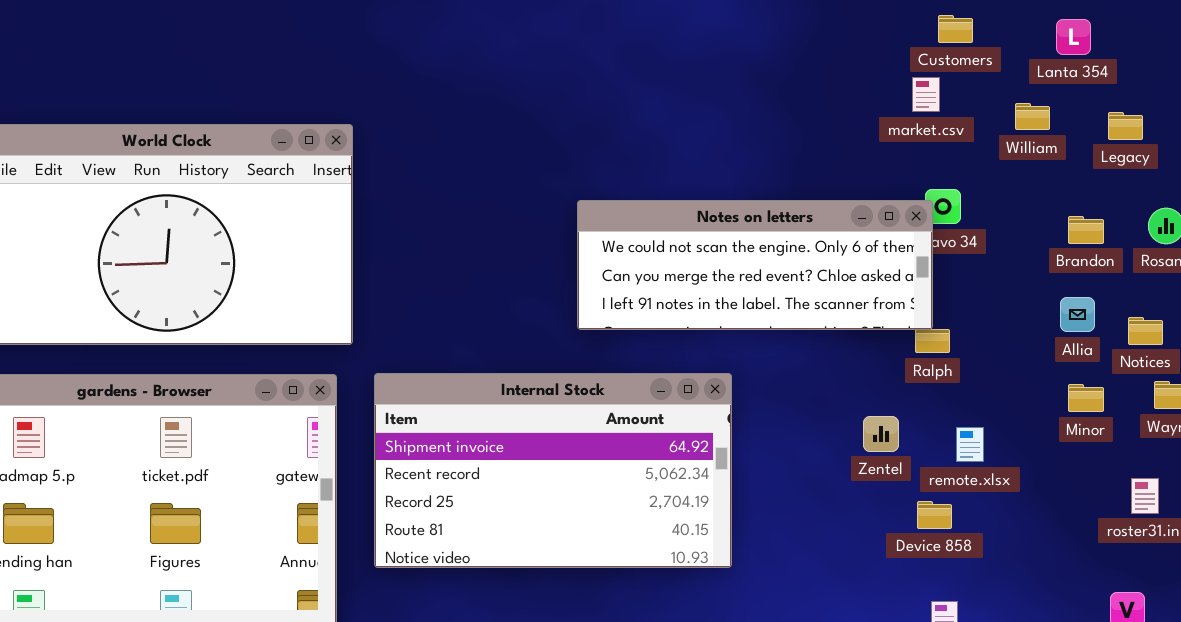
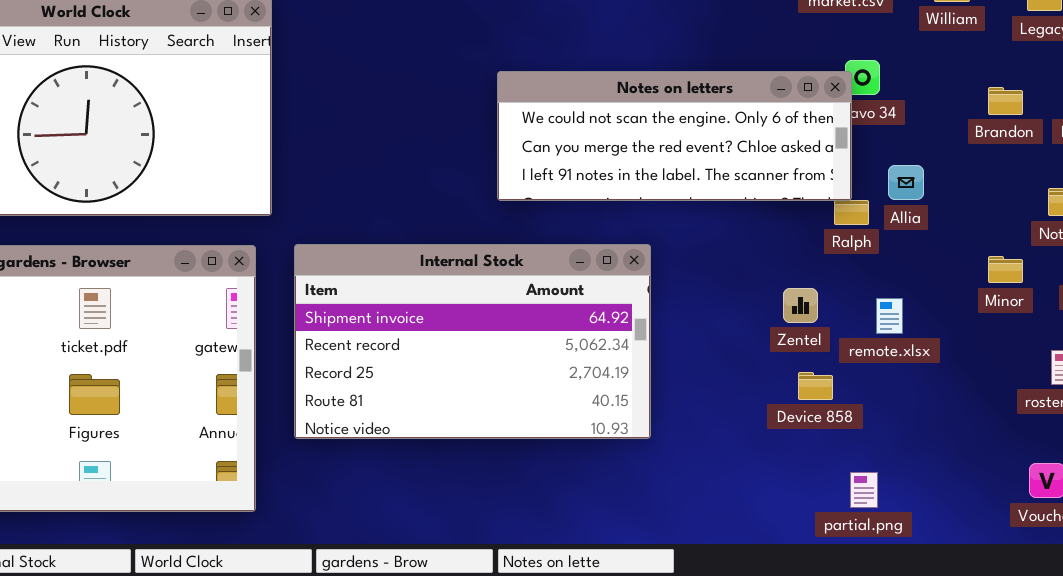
Allia: [1060,297,1095,332] -> [888,165,924,200], moved
Device 858: [917,501,952,529] -> [798,372,833,400], moved

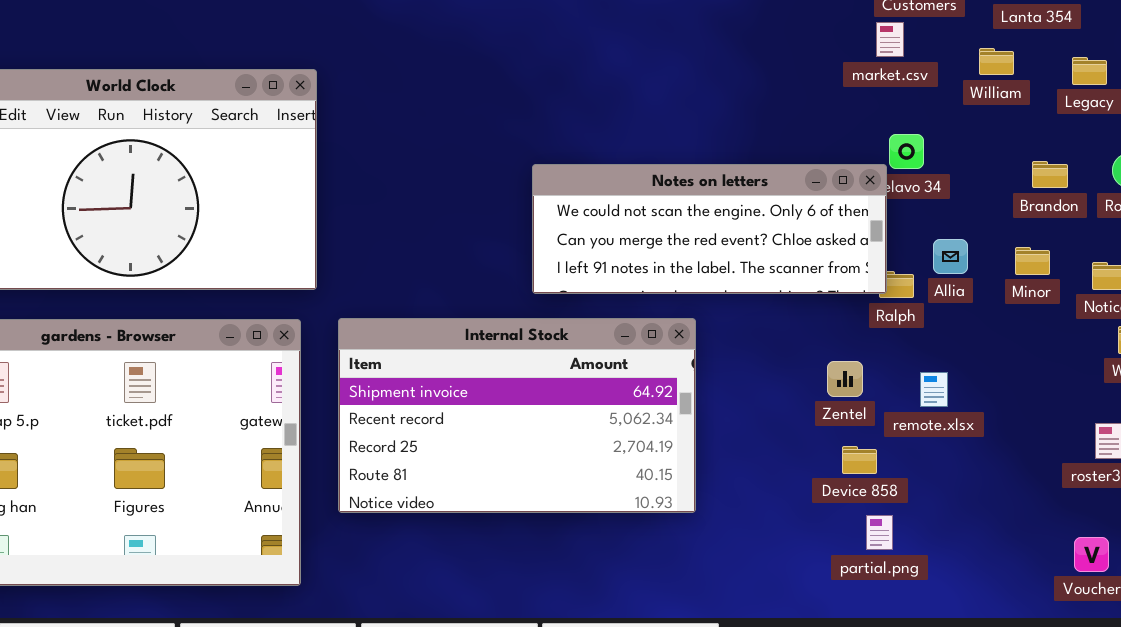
Notes on letters: [497,71,852,201] -> [532,164,887,294], moved
Minor: [988,256,1023,283] -> [1015,247,1050,275], moved
partial.png: [850,472,878,508] -> [866,515,893,550], moved

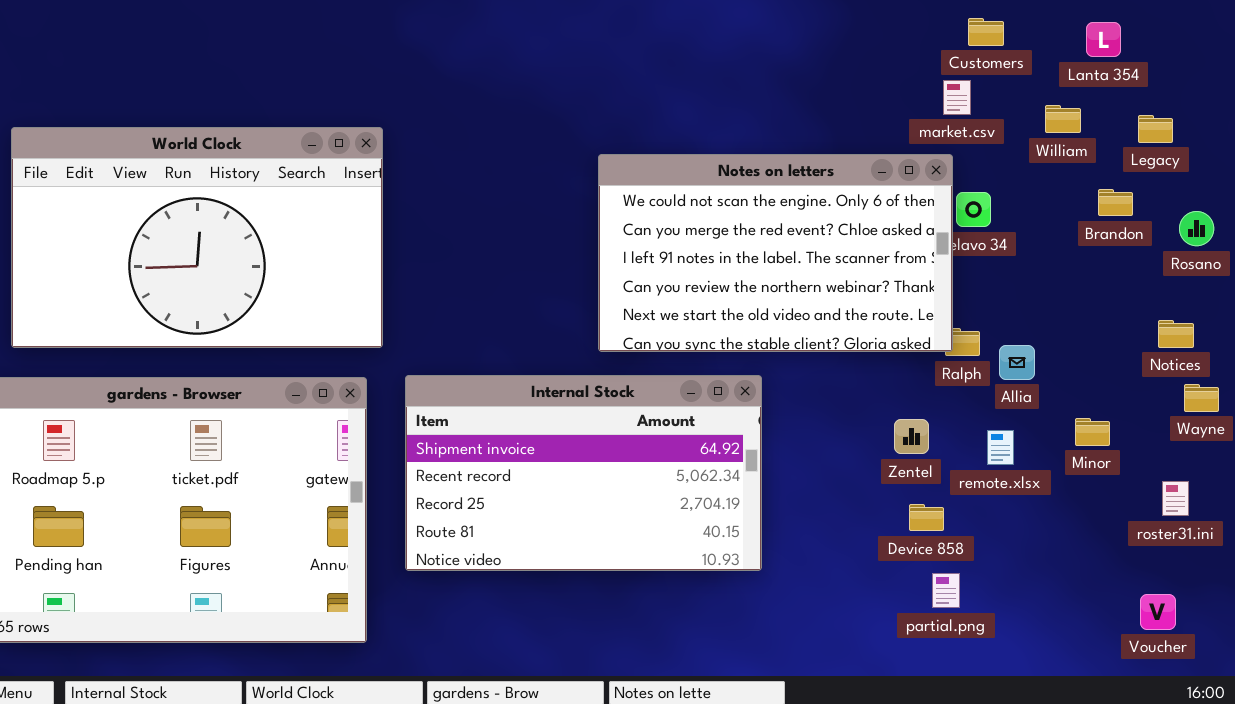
Brandon: [1032,161,1068,188] -> [1098,189,1133,216], moved
Notes on letters: [532,164,887,294] -> [598,154,953,352], resized
Allia: [933,239,968,274] -> [999,345,1035,380], moved
Minor: [1015,247,1050,275] -> [1075,418,1110,446], moved

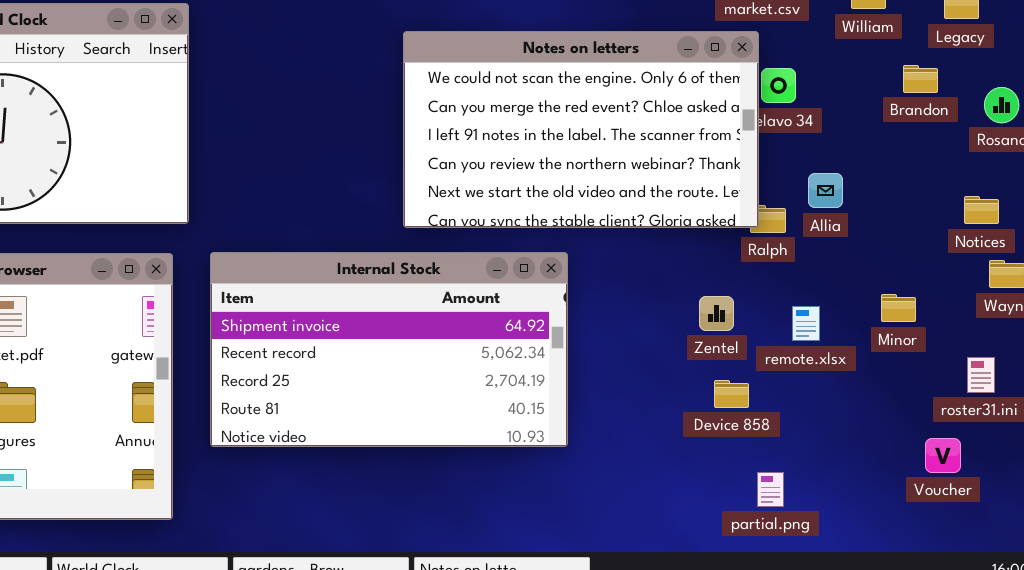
Allia: [999,345,1035,380] -> [808,173,843,208], moved
partial.png: [932,573,960,608] -> [757,472,784,507], moved
Voucher: [1140,594,1176,630] -> [925,438,961,473], moved

